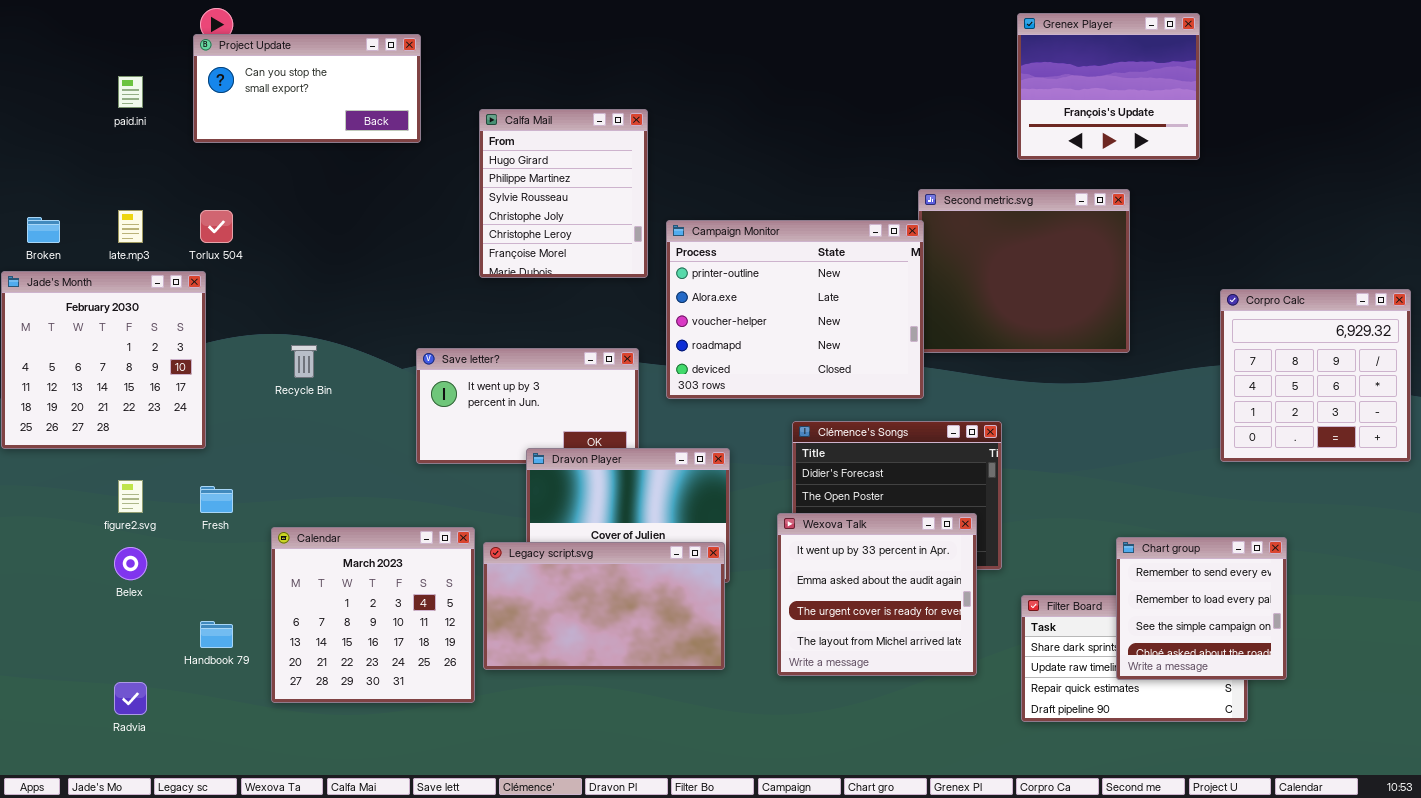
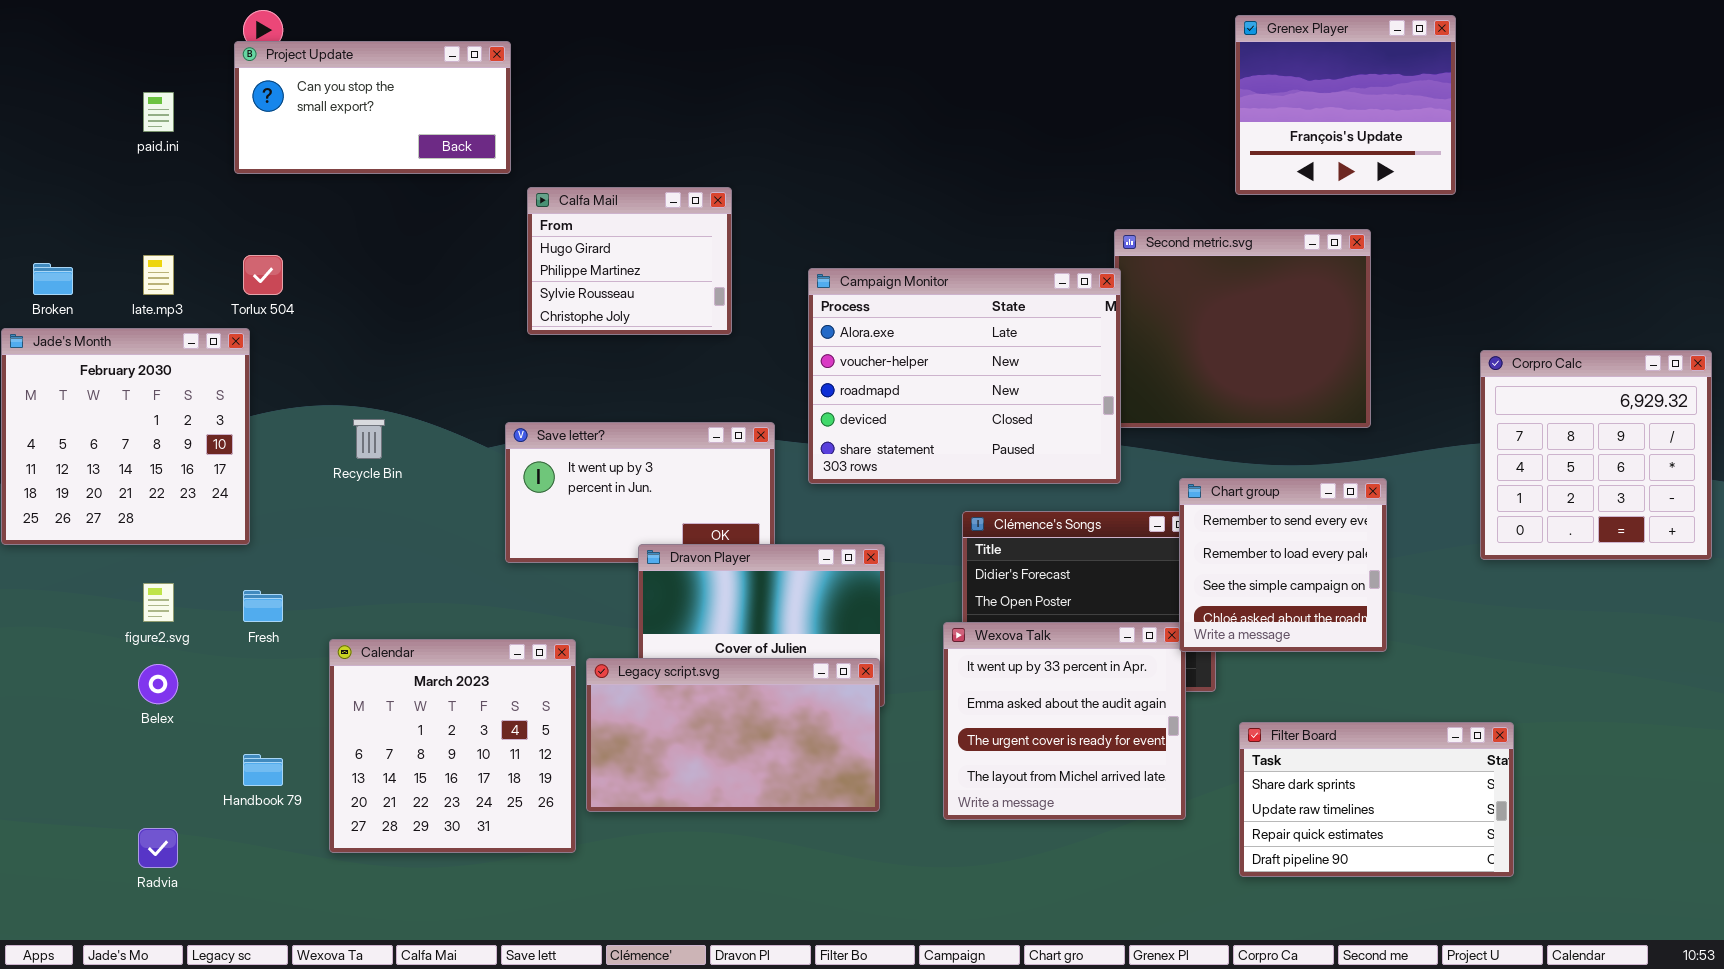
Calfa Mail: [479,109,648,278] -> [527,187,732,335], moved, resized
Campaign Monitor: [666,220,924,399] -> [808,268,1121,484], scrolled down 1 row
Chart group: [1116,537,1287,680] -> [1179,478,1387,652], moved

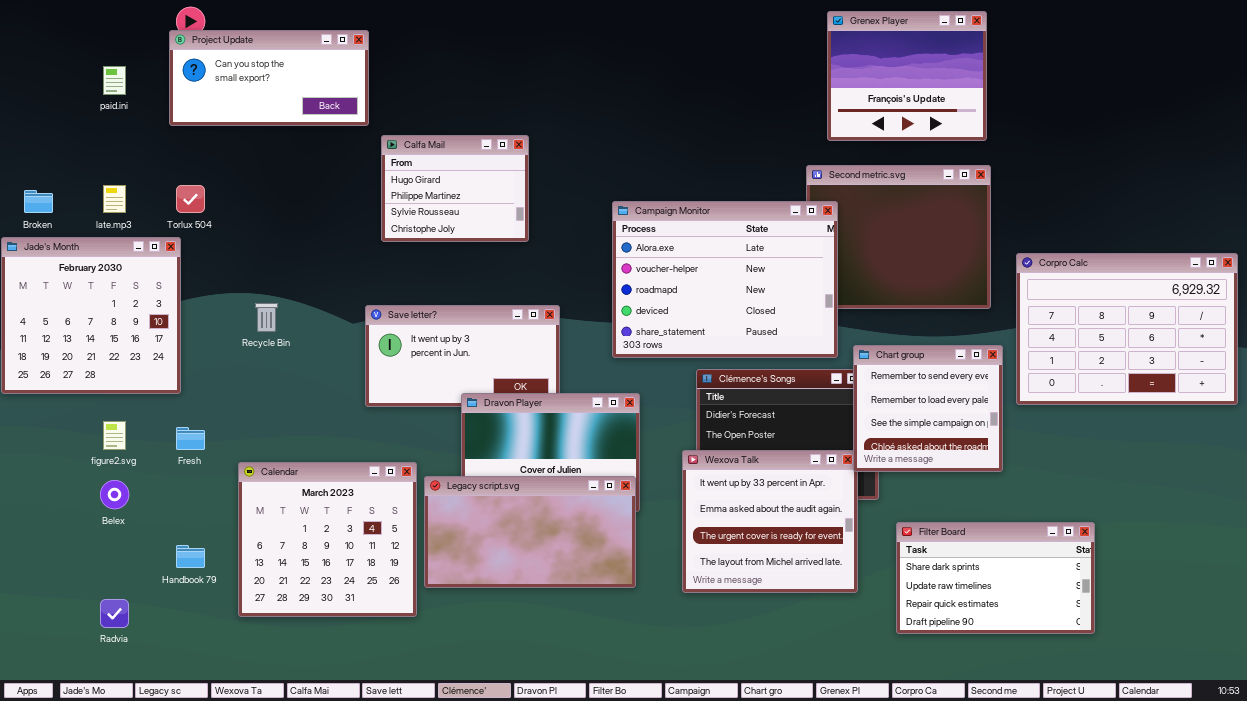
Grenex Player: [1235,15,1456,195] -> [827,11,987,141], moved
Campaign Monitor: [808,268,1121,484] -> [612,201,838,358], moved
Corpro Calc: [1480,350,1712,560] -> [1016,253,1238,405], resized

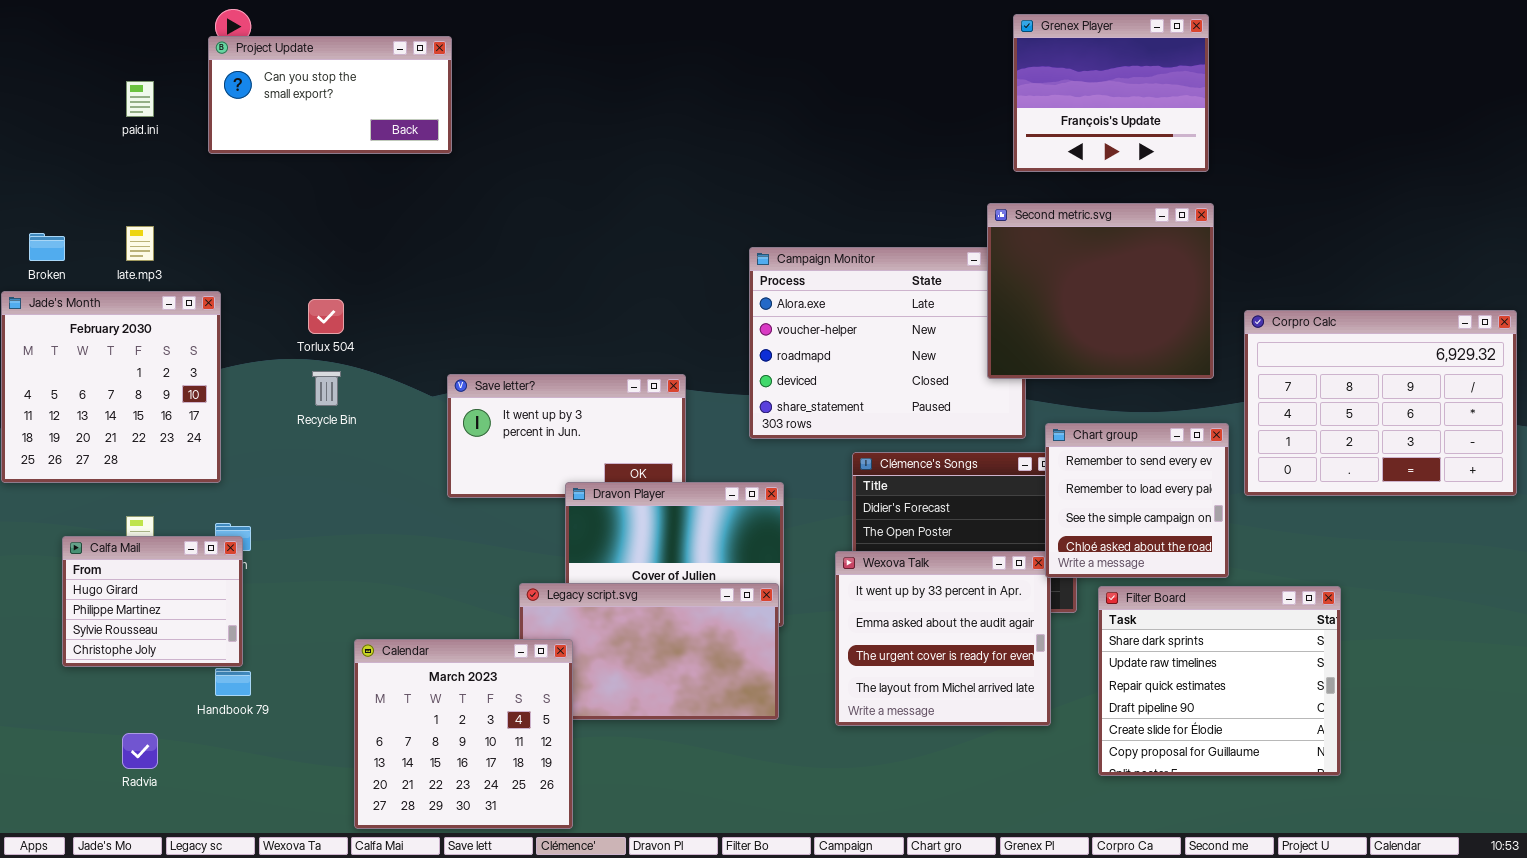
Calfa Mail: [381,135,529,242] -> [62,536,243,667], moved
Second metric.svg: [806,165,991,309] -> [987,203,1214,379], raised
Torlux 504: [176,185,205,213] -> [308,299,344,334], moved
Calendar: [238,462,417,617] -> [354,639,573,829], moved
Filter Board: [896,522,1095,634] -> [1098,586,1341,776], resized

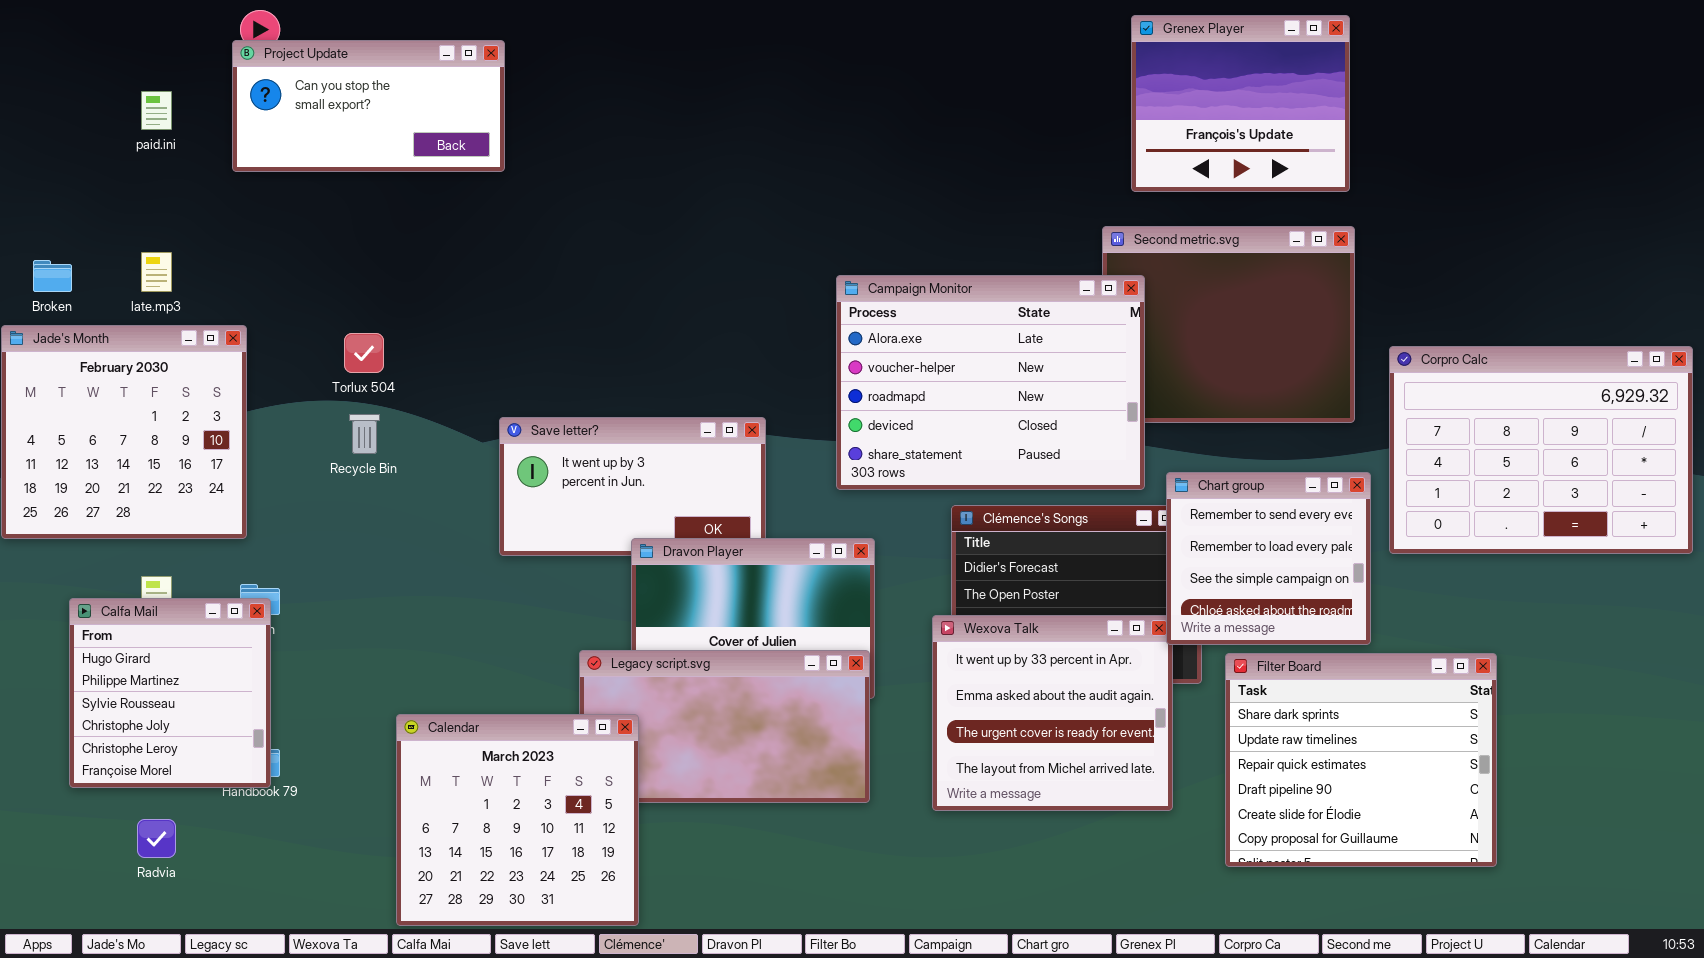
Campaign Monitor: [749,247,1026,439] -> [836,275,1145,490], raised
Calfa Mail: [62,536,243,667] -> [69,598,271,788], resized

